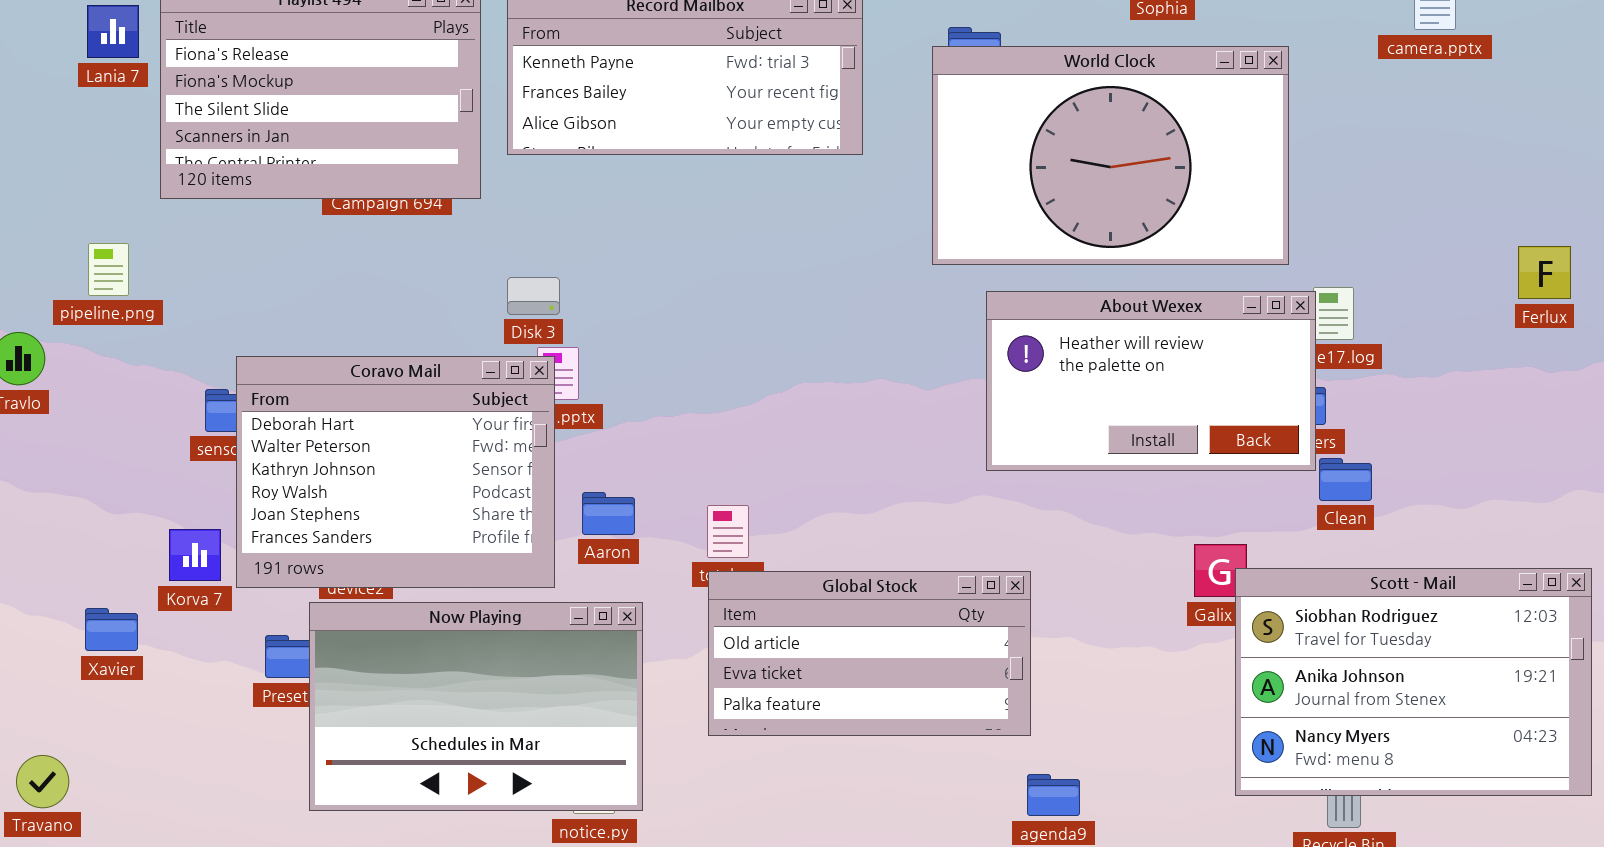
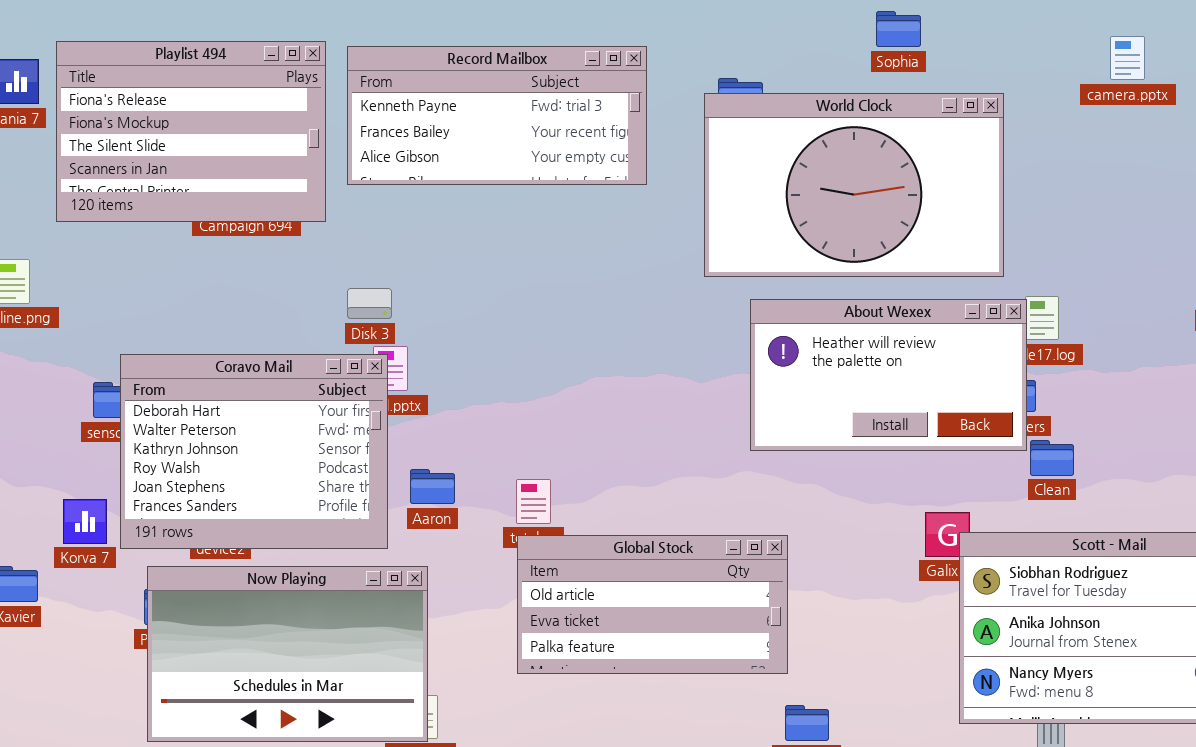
Now Playing: [309,602,643,811] -> [147,566,428,742], moved

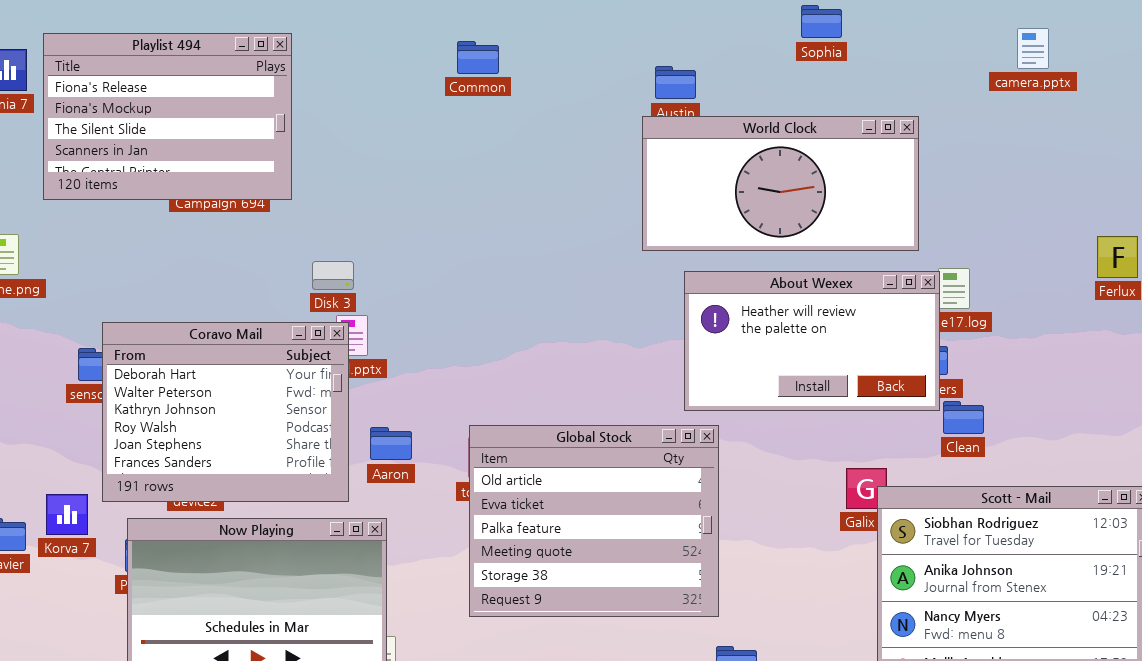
Record Mailbox: [347,46,647,185] -> none, closed
World Clock: [704,93,1004,277] -> [642,116,919,251], resized
Korva 7: [63,499,107,544] -> [46,494,88,535], moved
Global Stock: [517,535,788,674] -> [469,425,719,617], resized

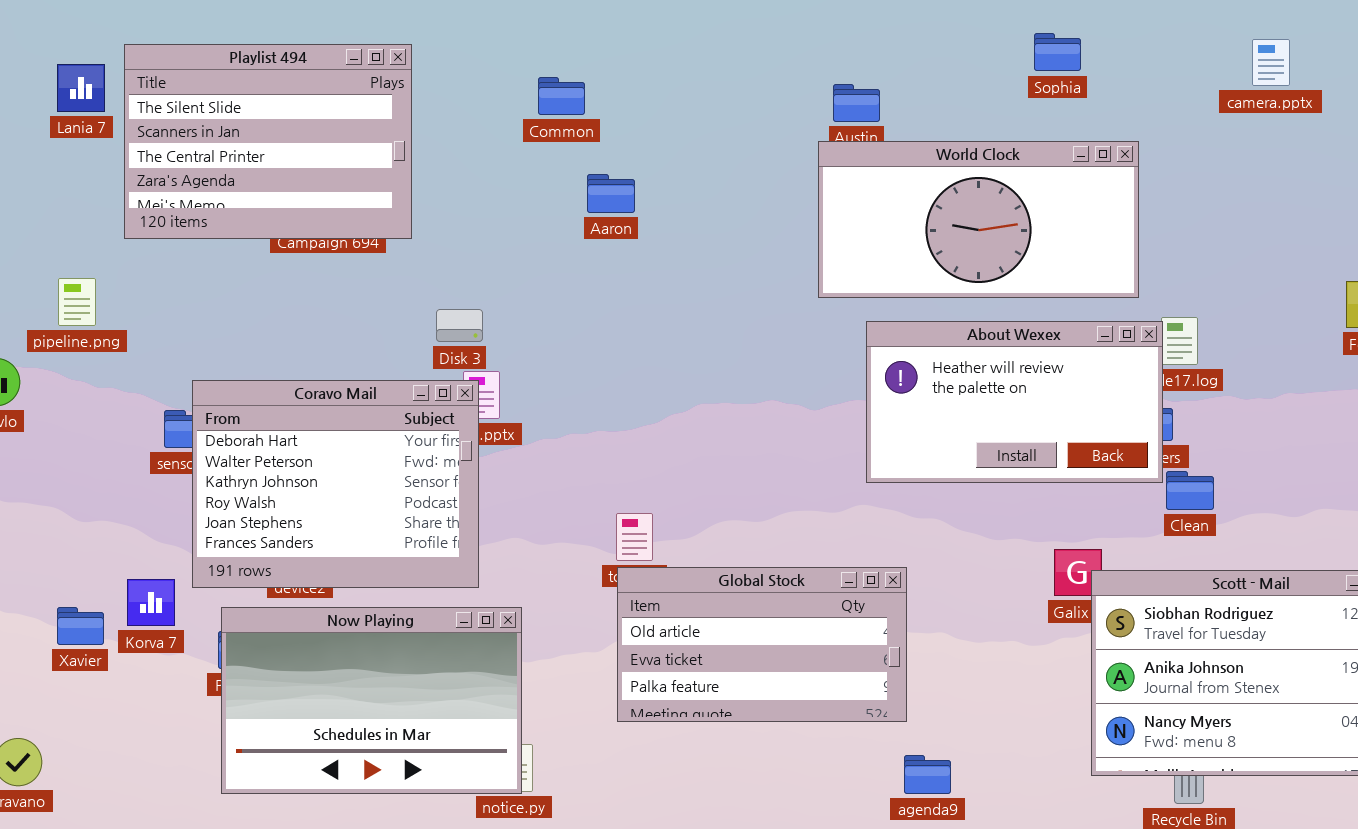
Sophia: [801,5,842,38] -> [1034,33,1081,71], moved
Playlist 494: [43,33,292,200] -> [124,44,412,239], scrolled down 2 rows
Common: [457,41,499,74] -> [538,77,585,115], moved
Global Stock: [469,425,719,617] -> [617,567,907,722], resized
Aaron: [370,427,412,460] -> [587,174,635,213], moved

